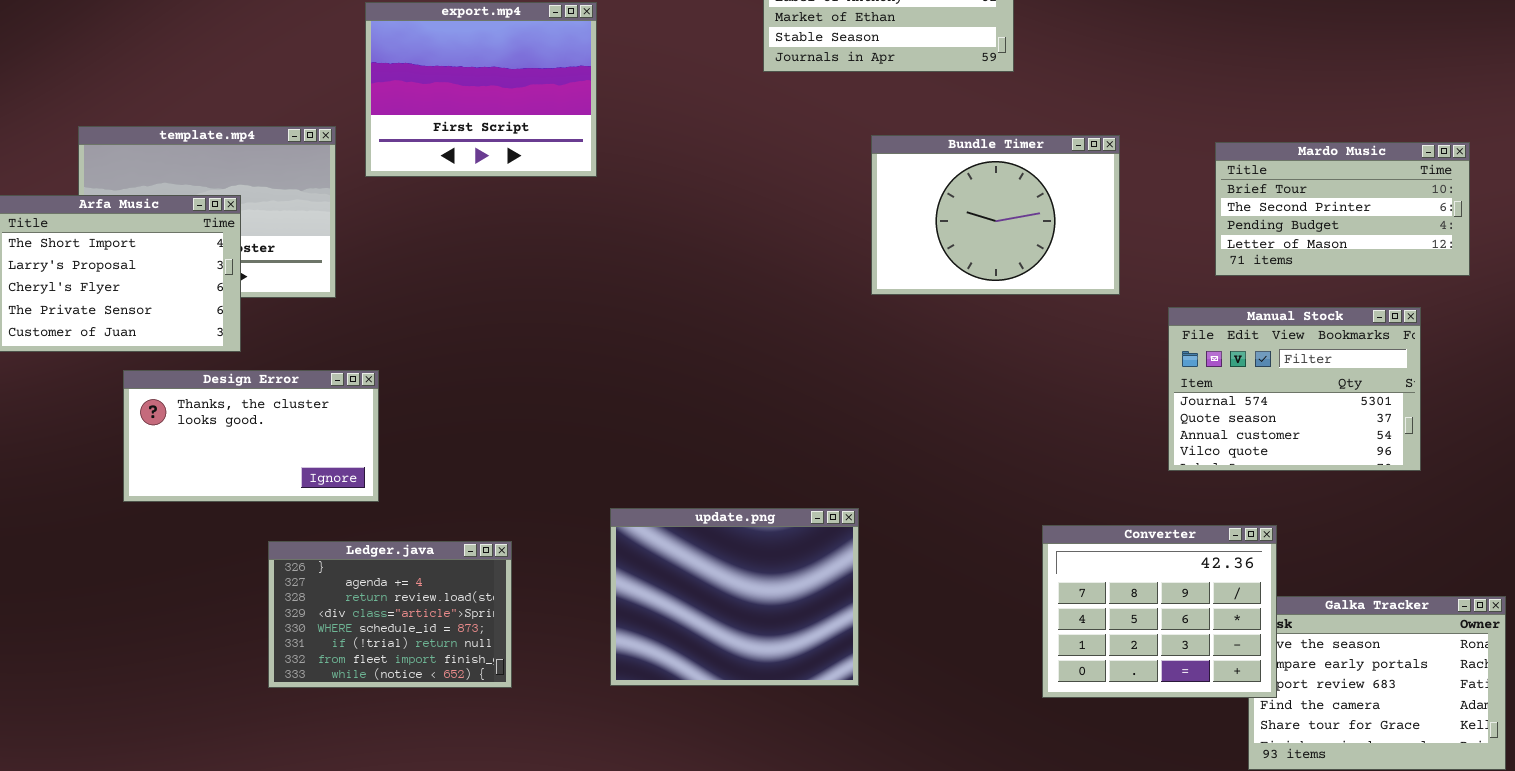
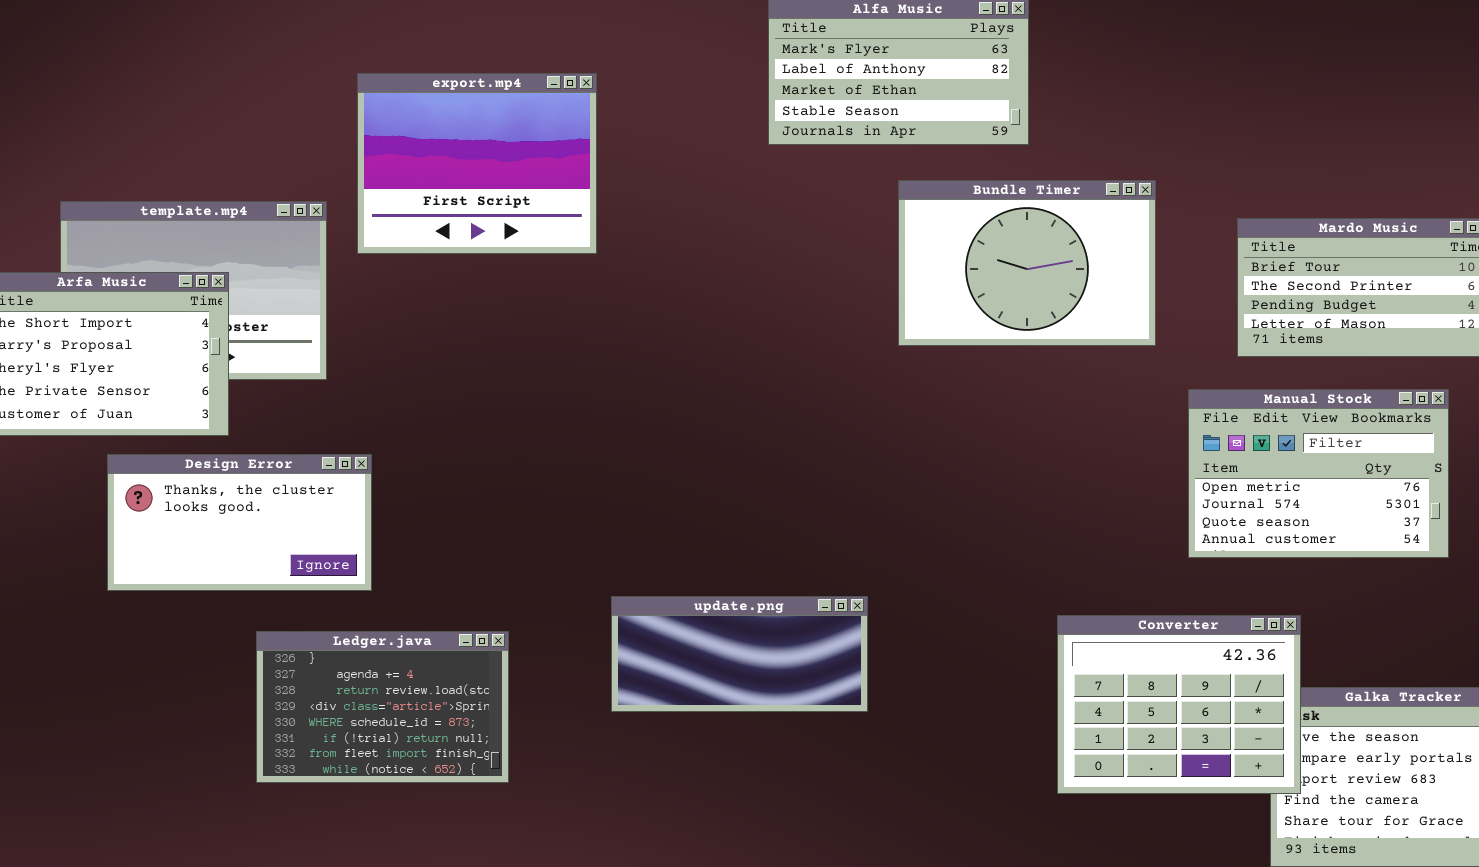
Bundle Timer: [871,135,1120,295] -> [898,180,1156,346], moved
Manual Stock: [1168,307,1421,471] -> [1188,389,1449,558], scrolled up 1 row
update.png: [610,508,859,686] -> [611,596,868,712], resized

